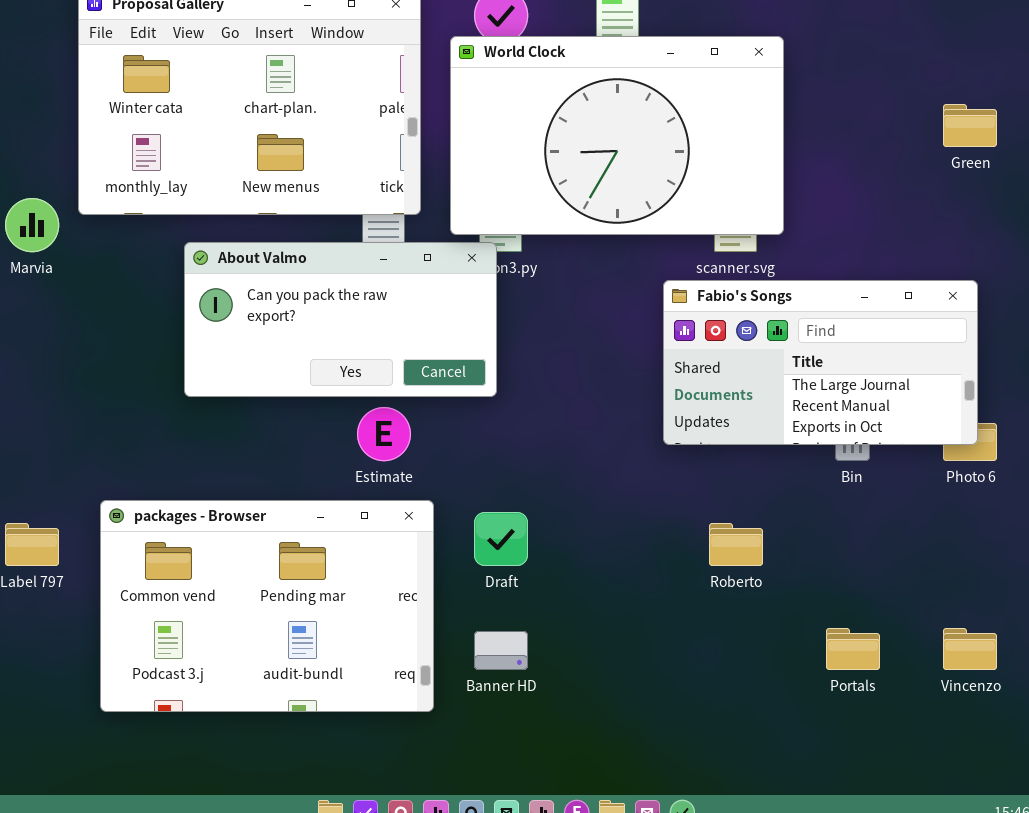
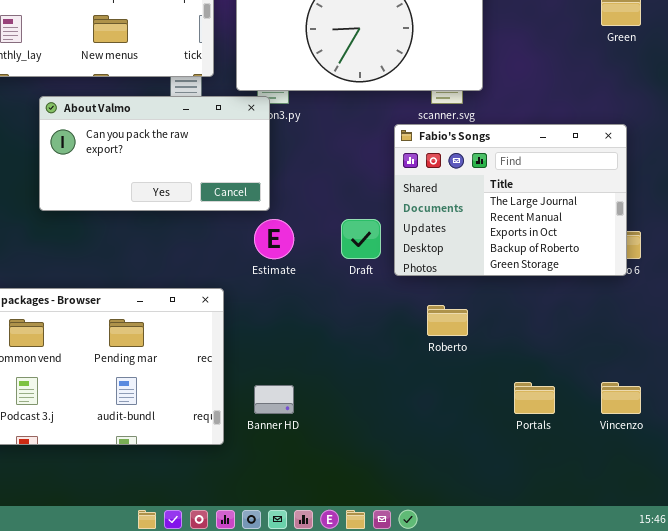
Fabio's Songs: [663,280,978,445] -> [394,124,627,276], resized
Estimate: [357,407,411,461] -> [254,219,294,259], moved
Draft: [474,512,528,566] -> [341,219,381,259], moved

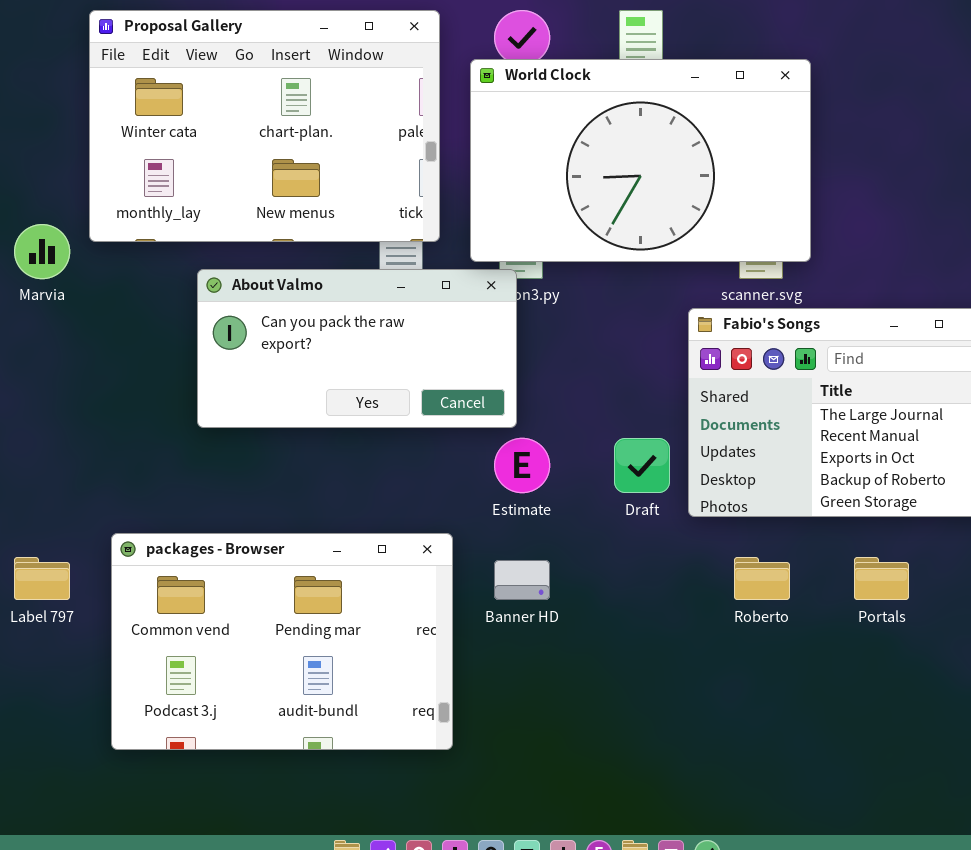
Portals: [514,382,555,414] -> [854,557,909,600], moved
Banner HD: [254,385,294,414] -> [494,560,550,600], moved

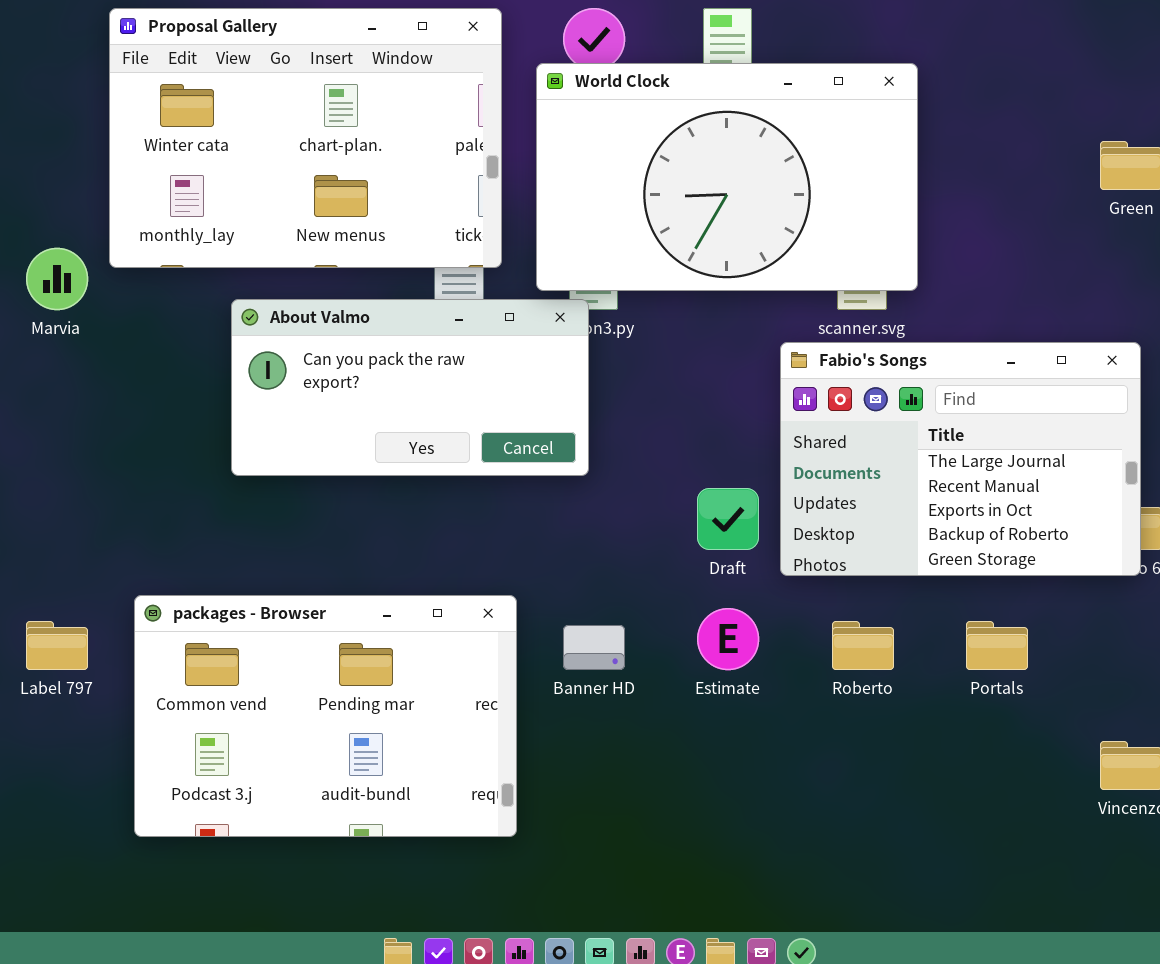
Estimate: [494,438,550,493] -> [697,608,759,670], moved

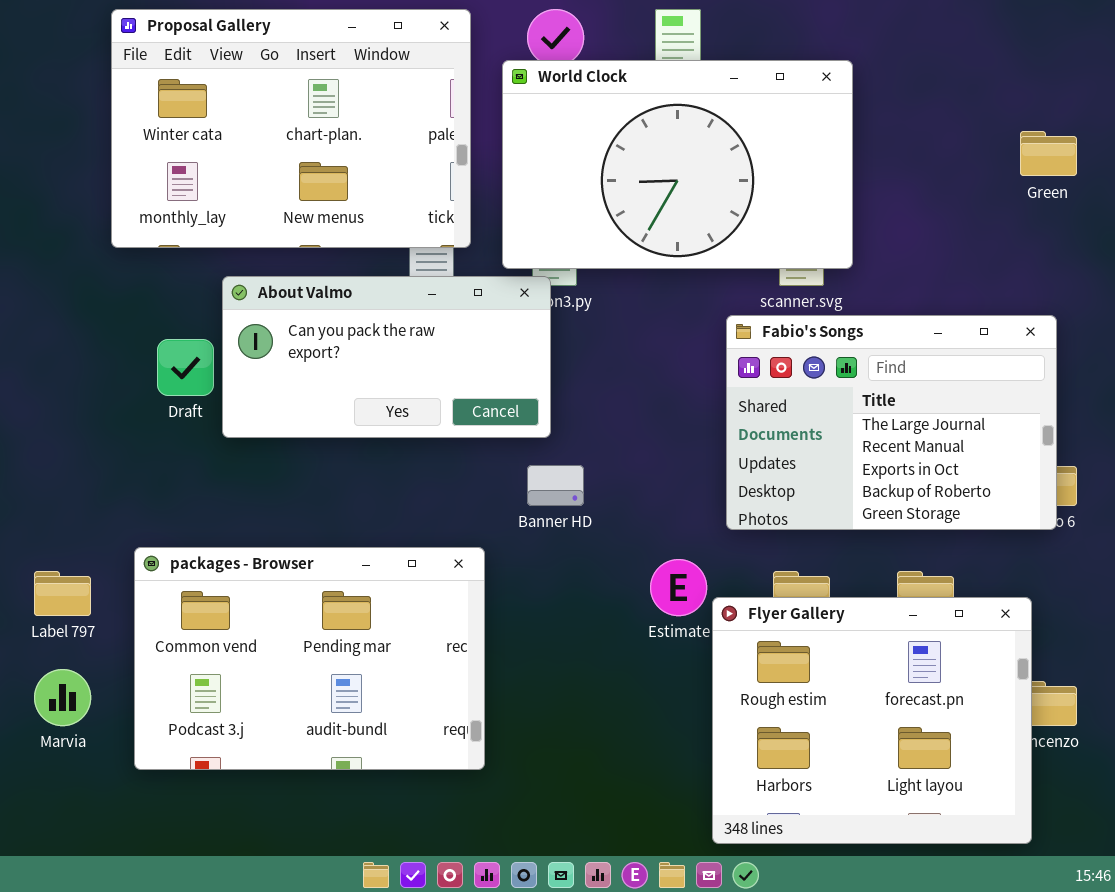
Marvia: [26,248,88,310] -> [34,669,91,726], moved
Draft: [697,488,759,550] -> [157,339,214,396], moved
Banner HD: [563,625,625,670] -> [527,465,584,506], moved
Flyer Gallery: none -> [712,597,1032,844], opened

